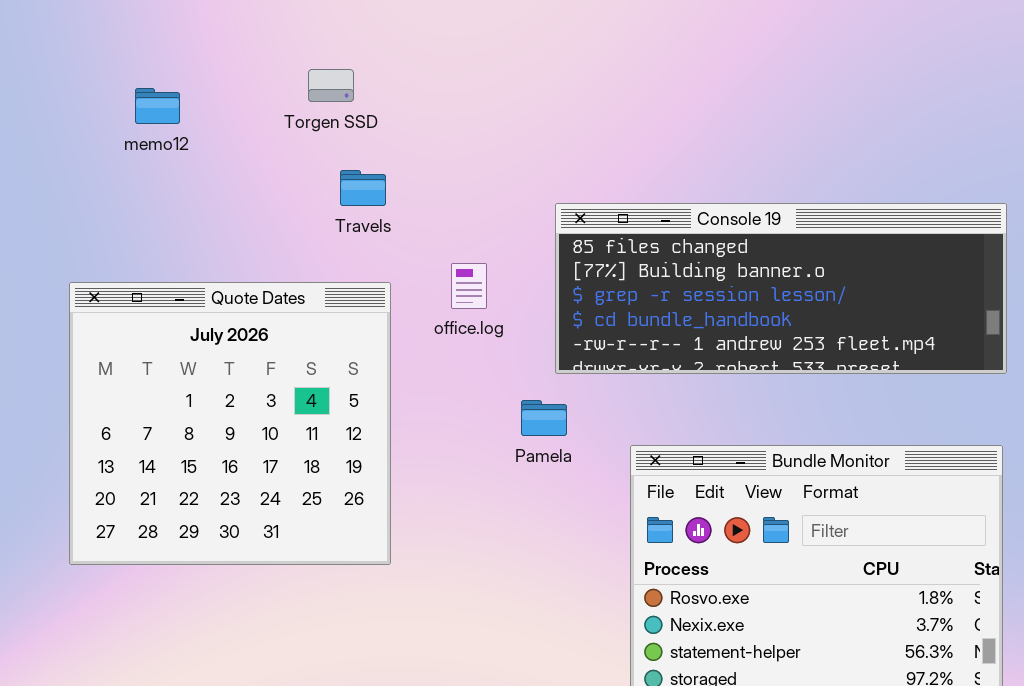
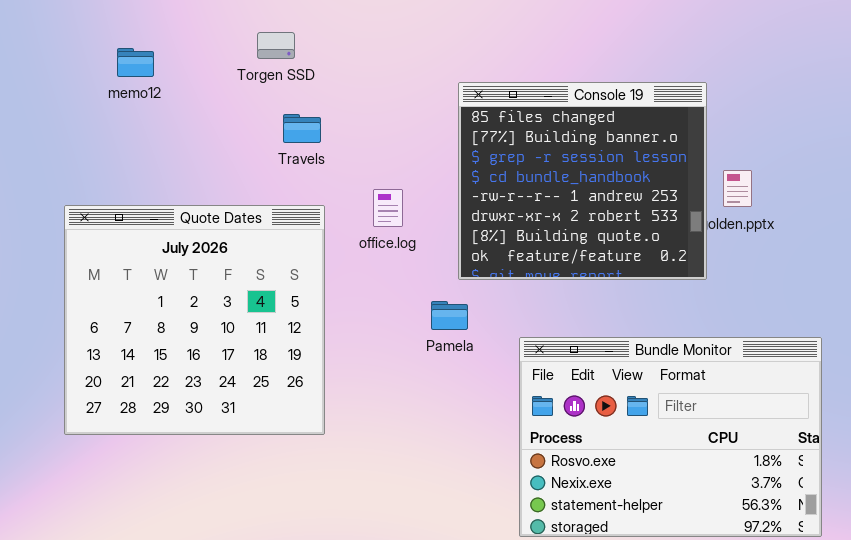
Console 19: [555,203,1007,374] -> [458,82,707,280], resized

